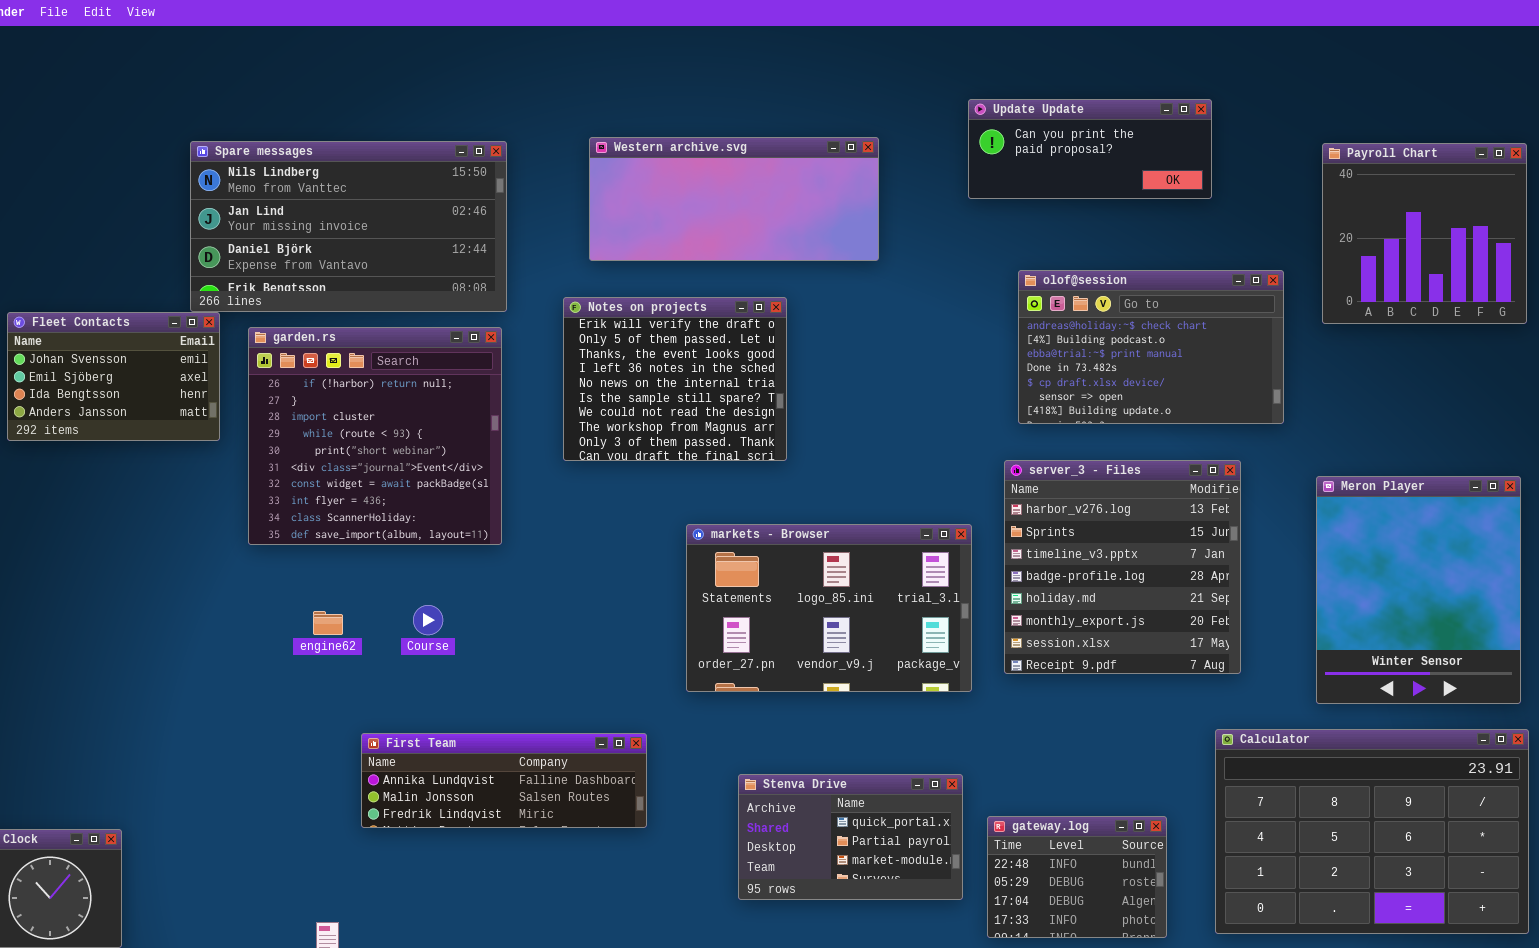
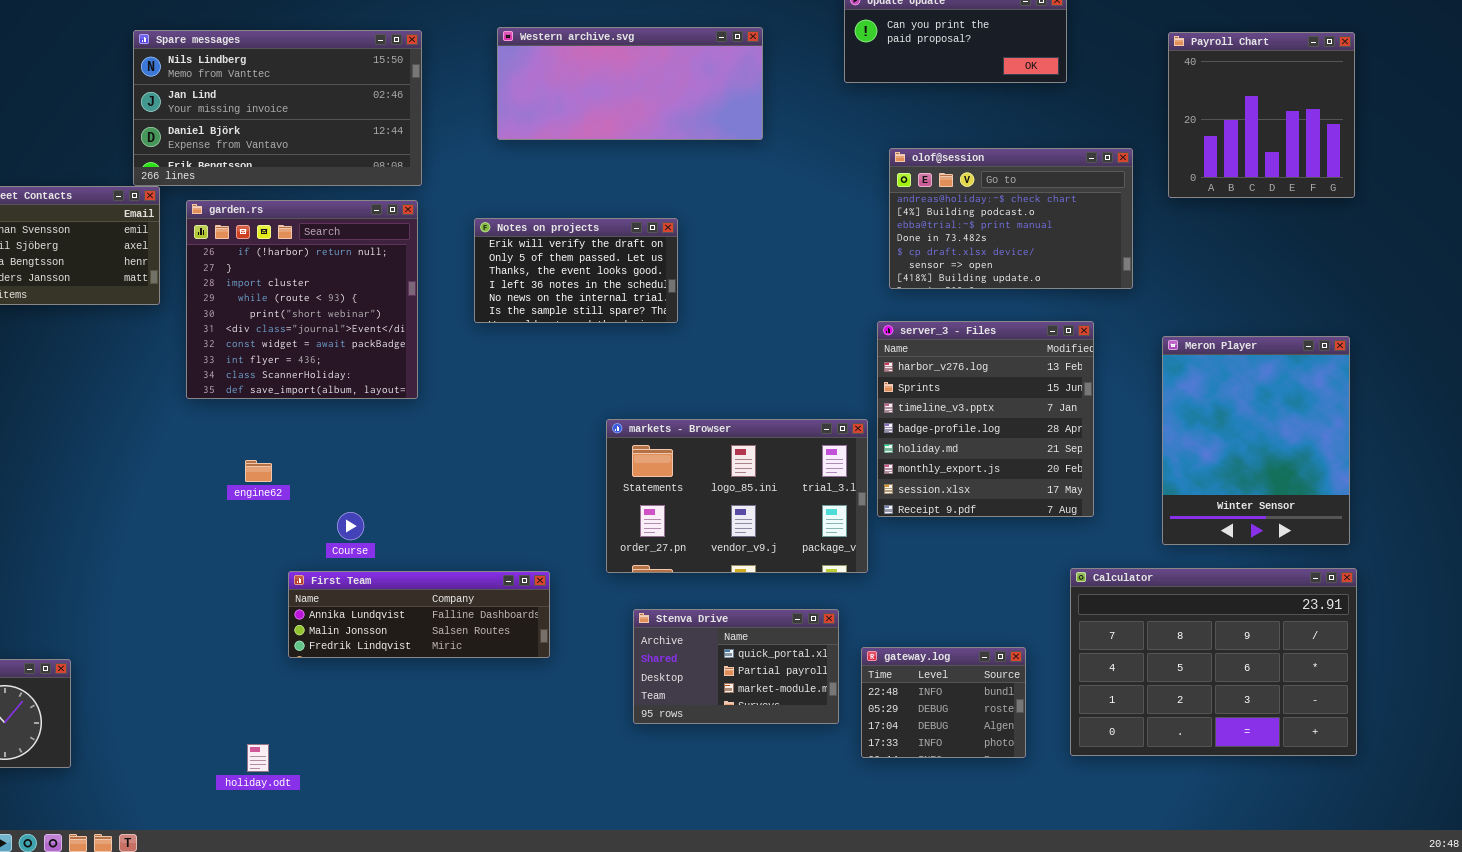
Notes on projects: [563,297,787,461] -> [474,218,678,323], resized
markets - Browser: [686,524,972,692] -> [606,419,868,573], moved
Course: [413,605,443,635] -> [337,512,364,540], moved

